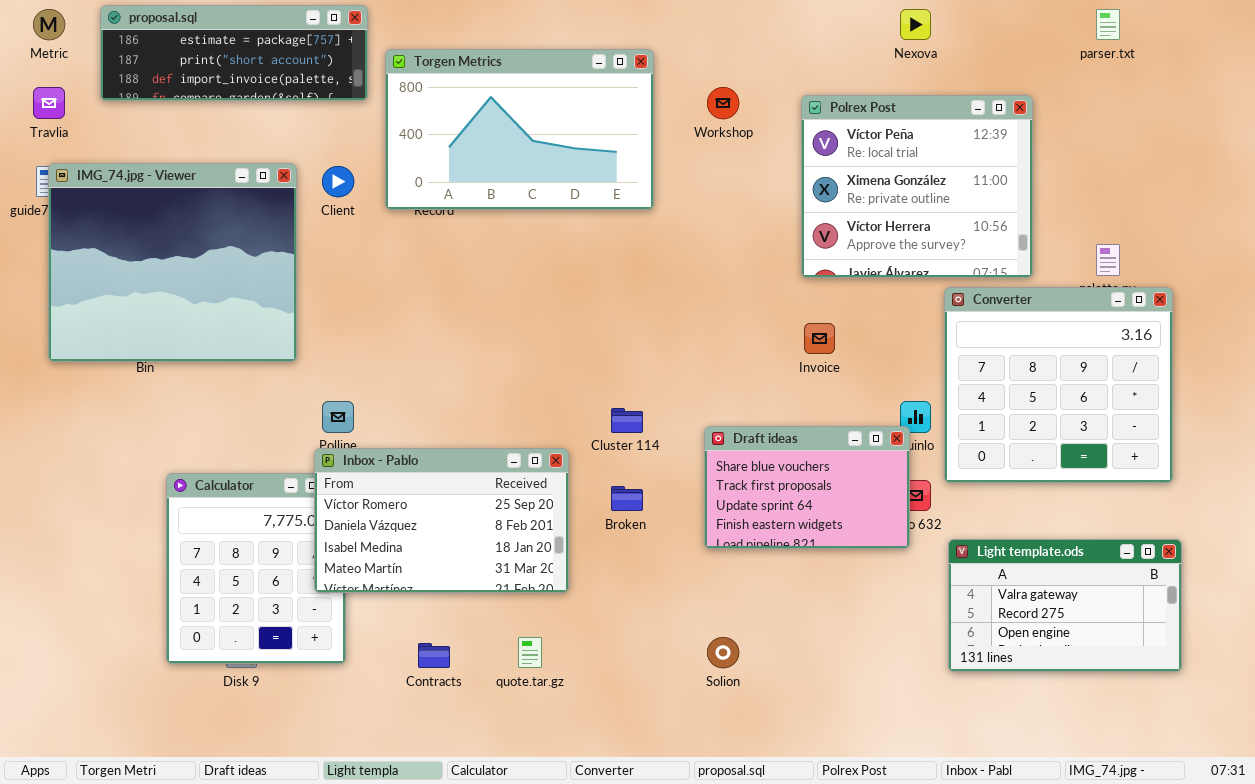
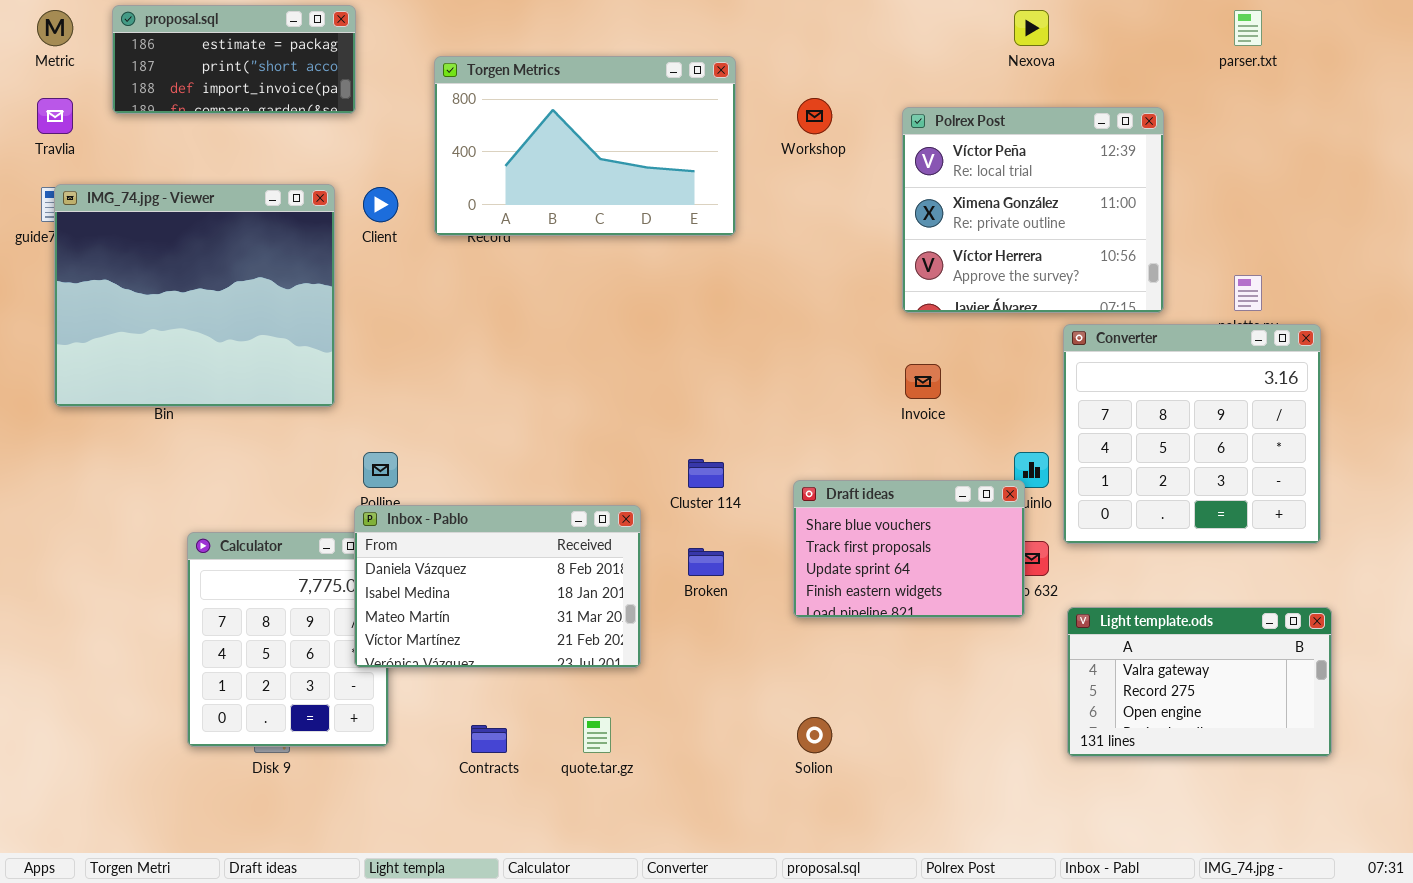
proposal.sql: [100,5,368,101] -> [112,5,356,114], resized
Inbox - Pablo: [314,448,569,593] -> [354,505,641,668], scrolled down 1 row

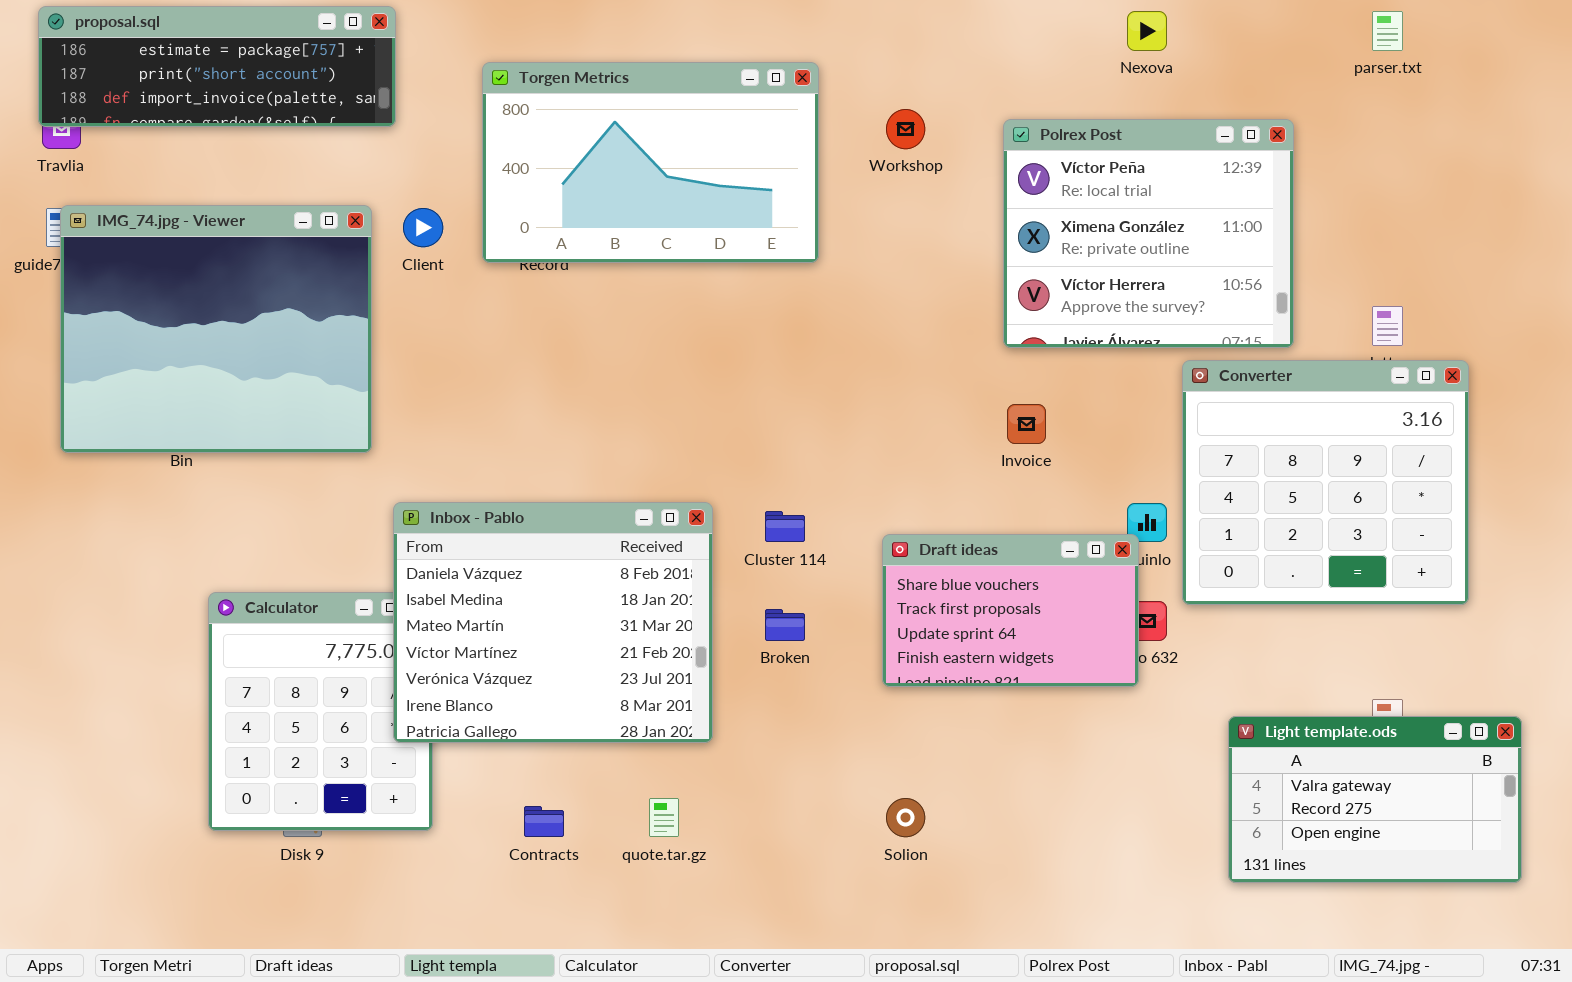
proposal.sql: [112,5,356,114] -> [38,6,396,127], resized
Inbox - Pablo: [354,505,641,668] -> [393,502,713,743], resized
Light template.ods: [1067,607,1332,757] -> [1228,716,1522,883], moved

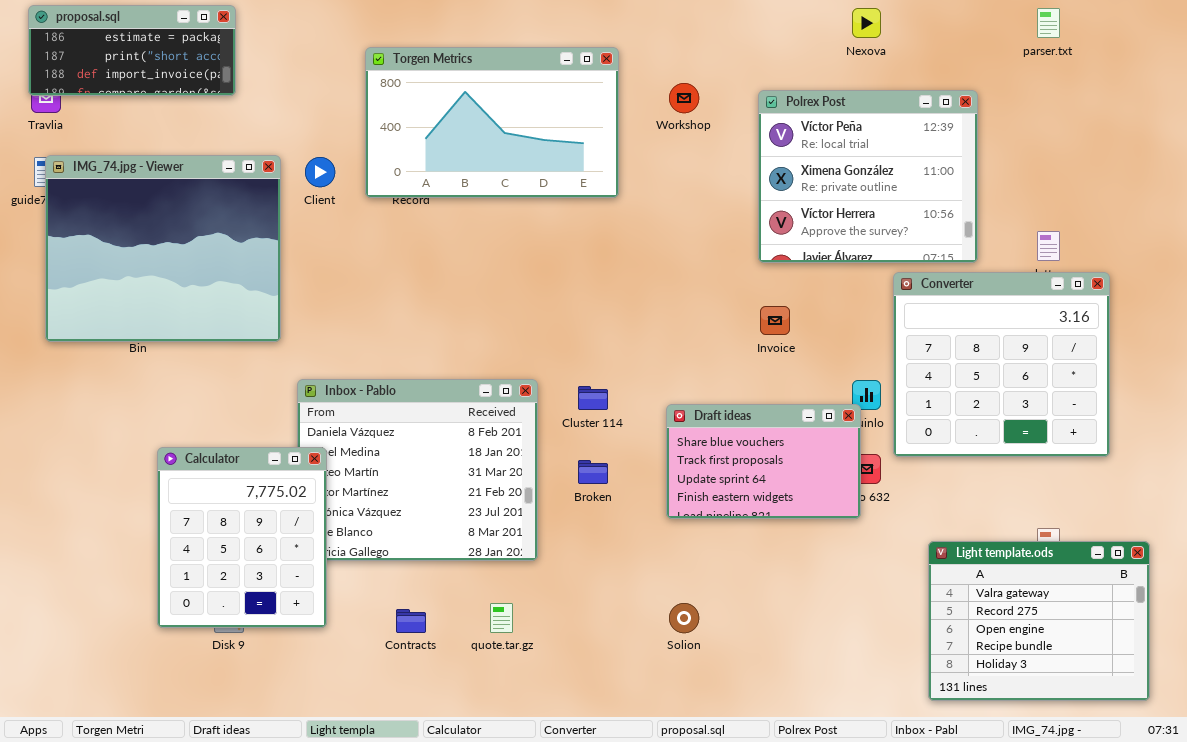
proposal.sql: [38,6,396,127] -> [28,5,236,96], resized
Calculator: [208,592,433,831] -> [157,447,327,628], raised
Light template.ods: [1228,716,1522,883] -> [928,541,1150,701], resized

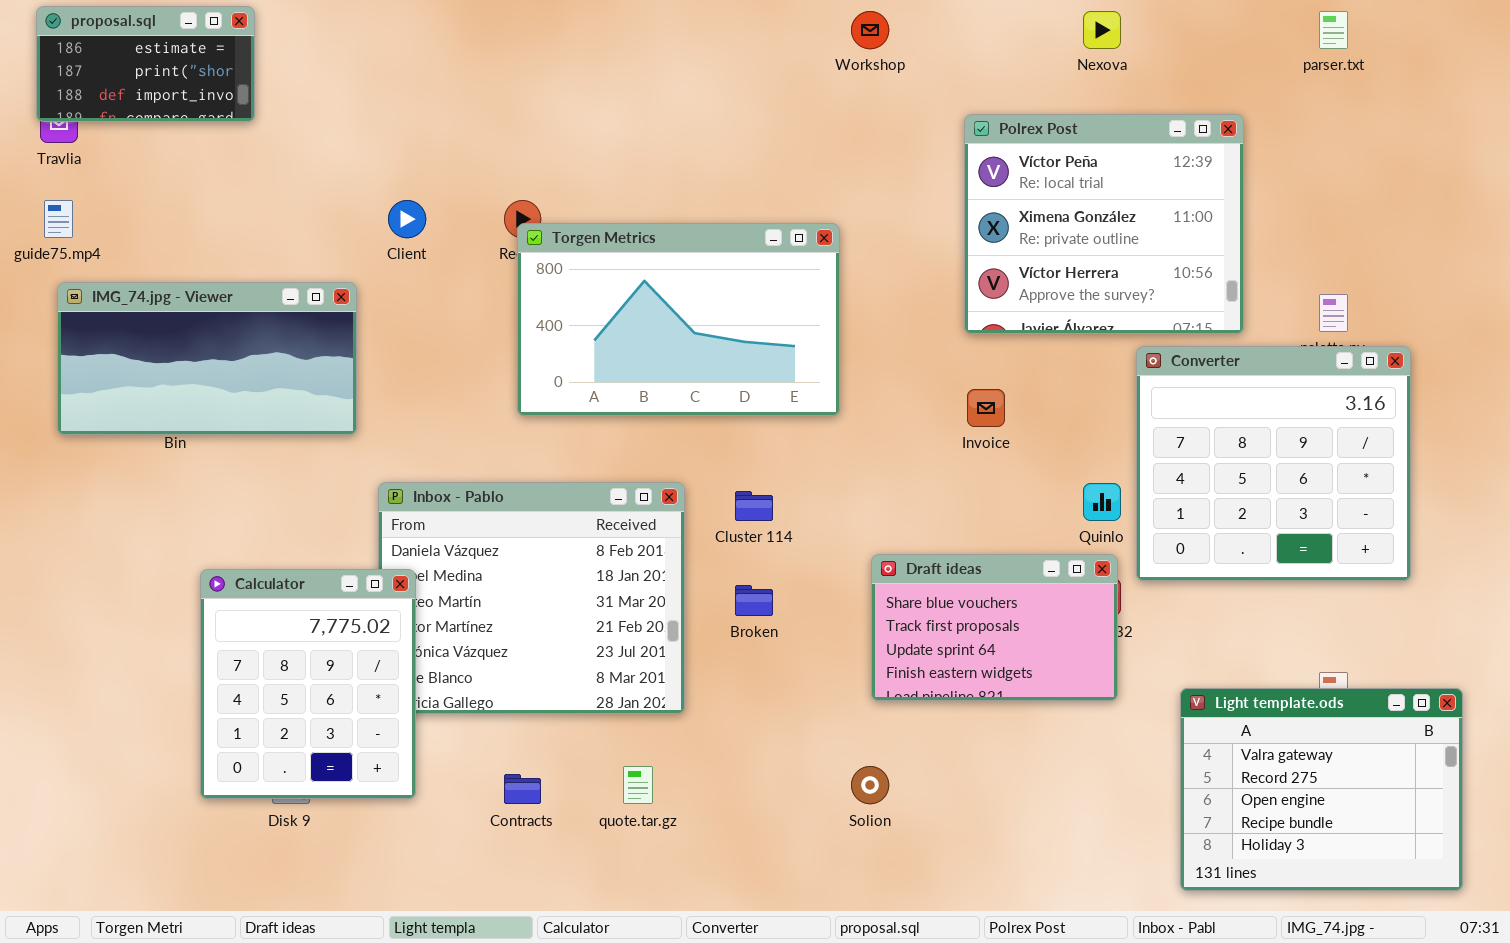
proposal.sql: [28,5,236,96] -> [36,6,255,122], resized
Torgen Metrics: [365,47,619,198] -> [517,223,840,416], moved
Workshop: [669,83,699,113] -> [851,11,889,49], moved
IMG_74.jpg - Viewer: [45,155,281,342] -> [57,282,357,435], resized
Draft ideas: [666,404,861,519] -> [871,554,1118,701], moved

